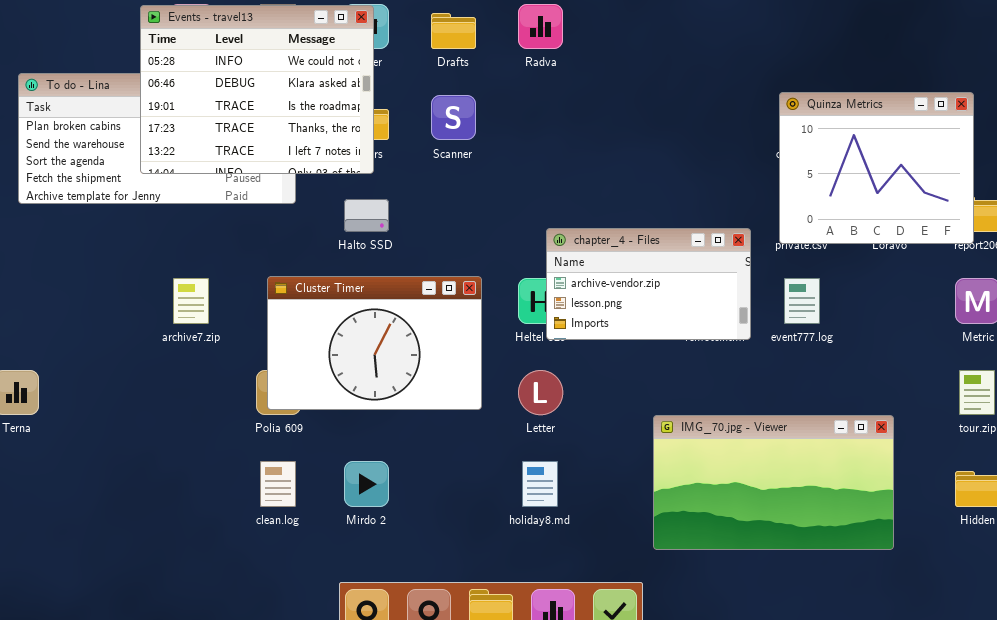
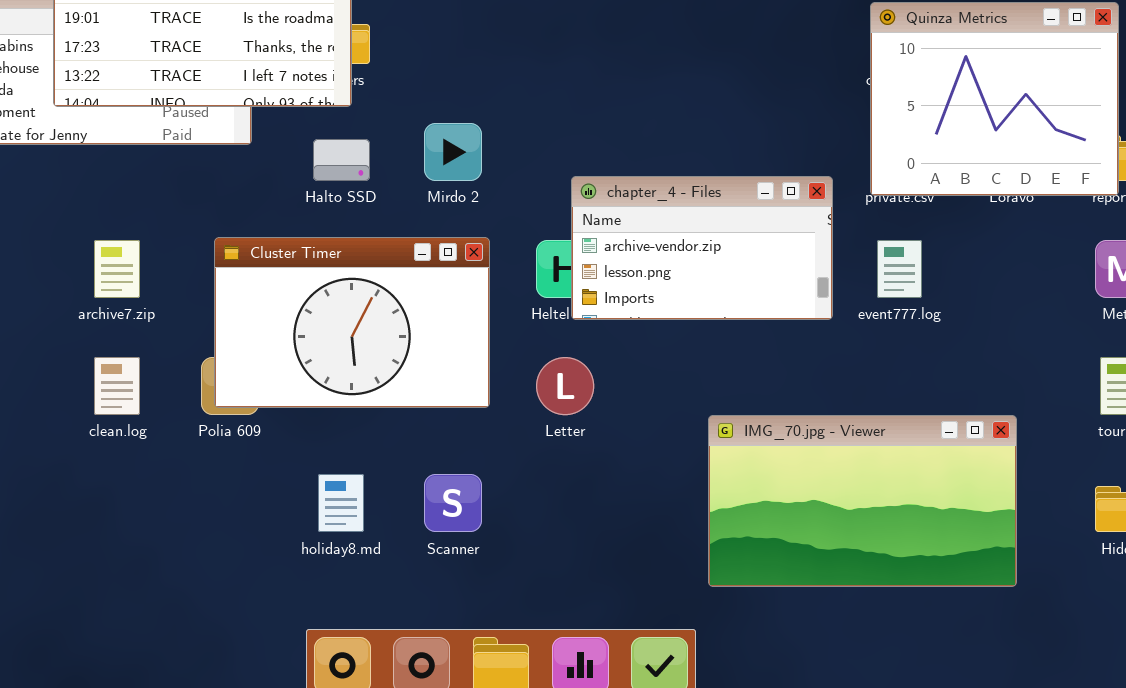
Scanner: [431,95,476,140] -> [424,474,482,532], moved
clean.log: [260,461,296,507] -> [94,357,140,415], moved
Mirdo 2: [344,461,389,507] -> [424,123,482,181], moved
holiday8.md: [522,461,558,507] -> [318,474,364,532], moved

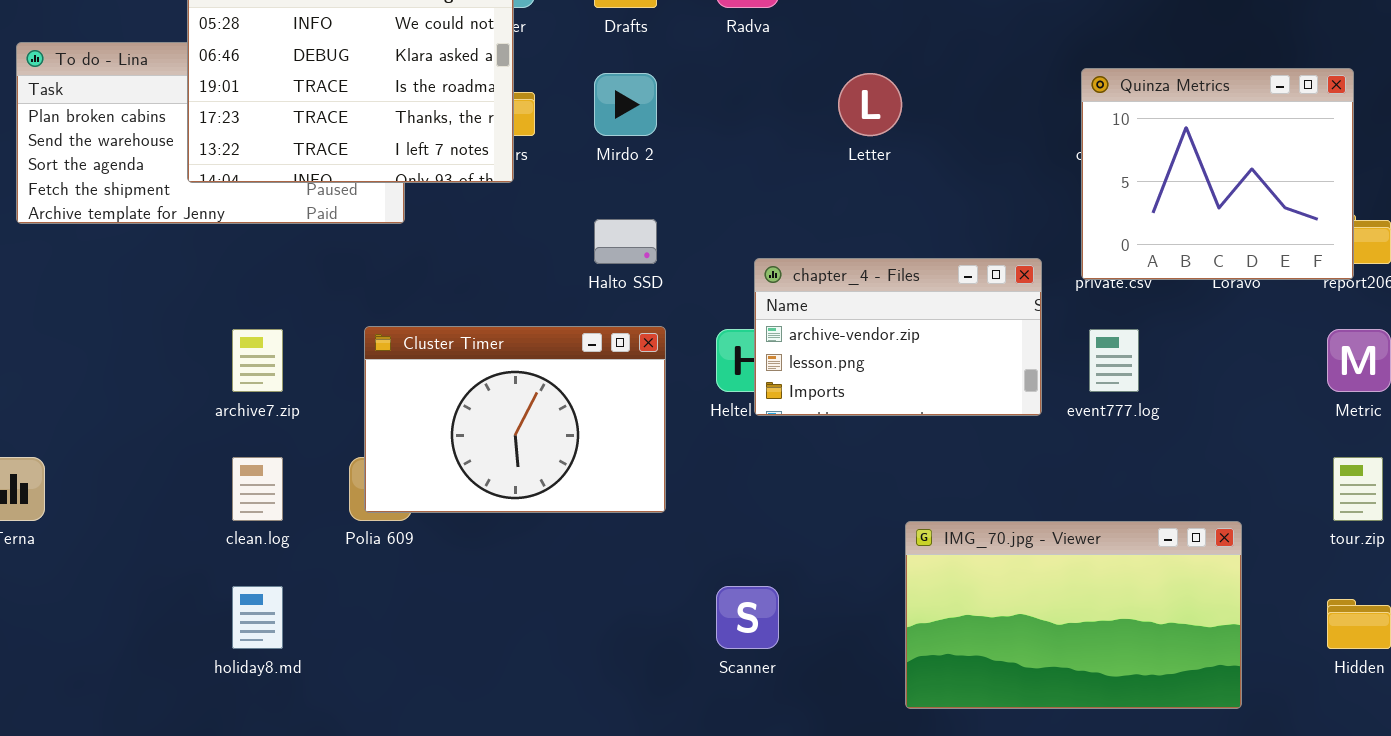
Mirdo 2: [424,123,482,181] -> [594,73,657,136], moved
Halto SSD: [313,139,370,181] -> [594,219,657,264], moved
Letter: [536,357,594,415] -> [838,73,902,136], moved
holiday8.md: [318,474,364,532] -> [232,586,283,649], moved
Scanner: [424,474,482,532] -> [716,586,779,649], moved

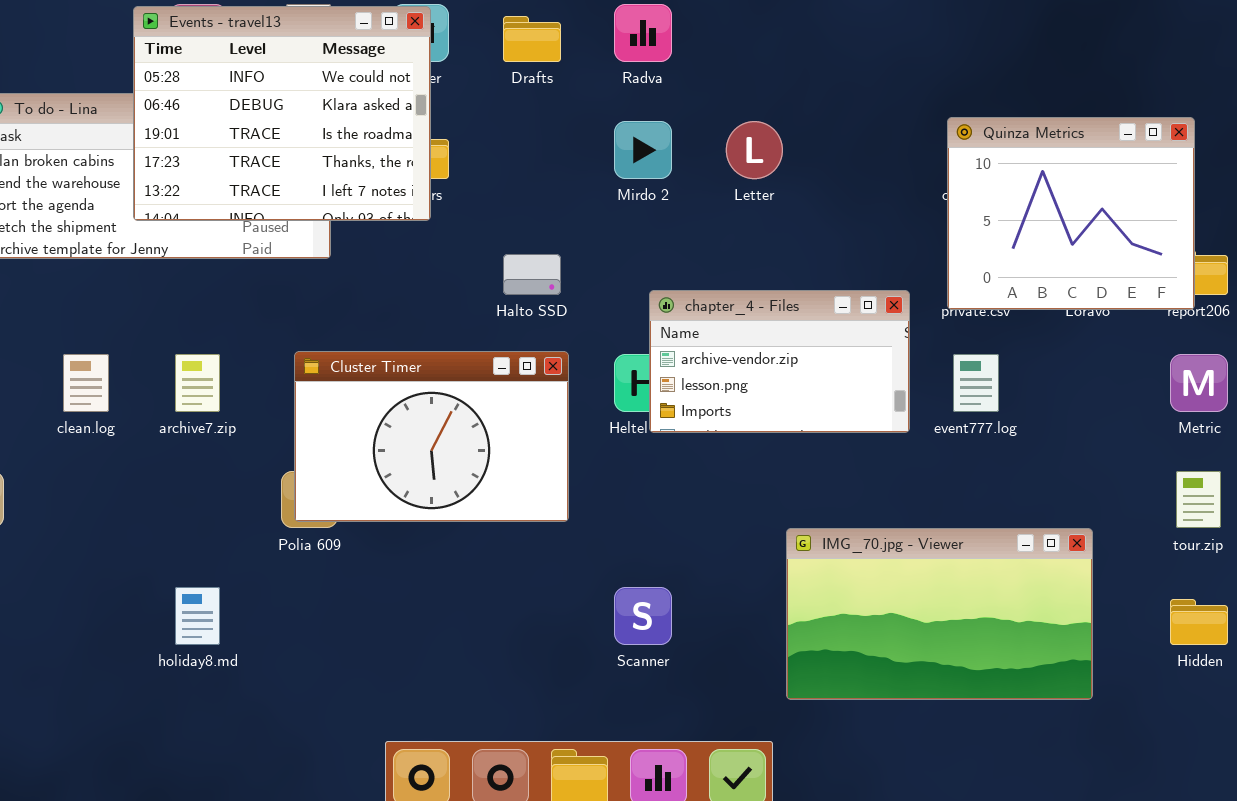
Mirdo 2: [594,73,657,136] -> [614,121,672,179], moved
clean.log: [232,457,283,521] -> [63,354,109,412], moved

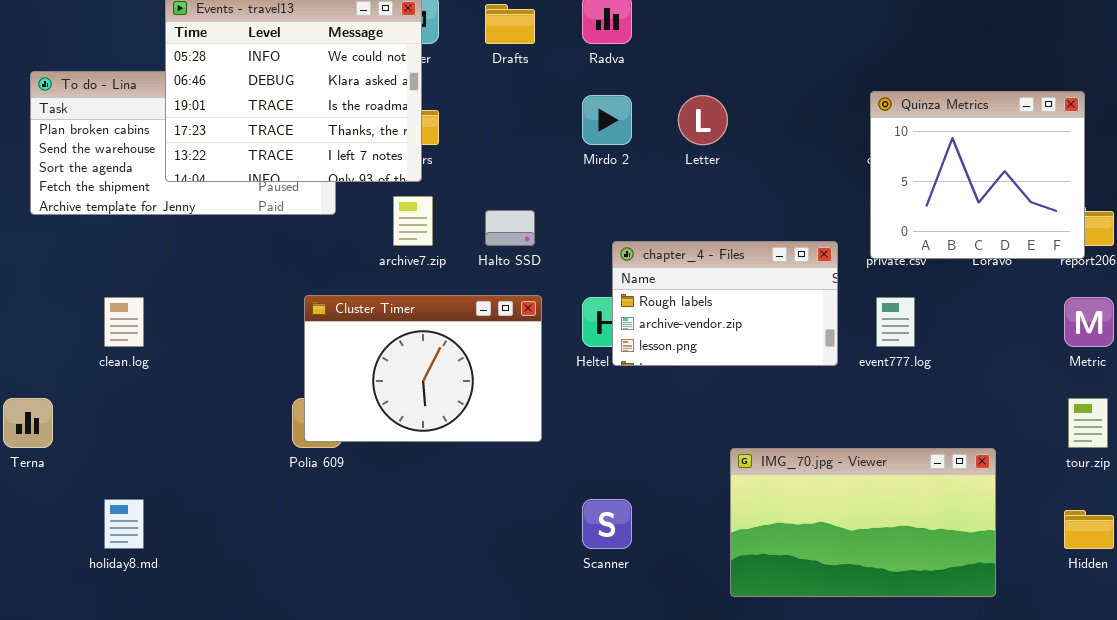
chapter_4 - Files: [649,290,910,433] -> [612,241,838,366], scrolled up 1 row
archive7.zip: [175,354,220,412] -> [393,196,433,246], moved
holiday8.md: [175,587,220,645] -> [104,499,144,549], moved

